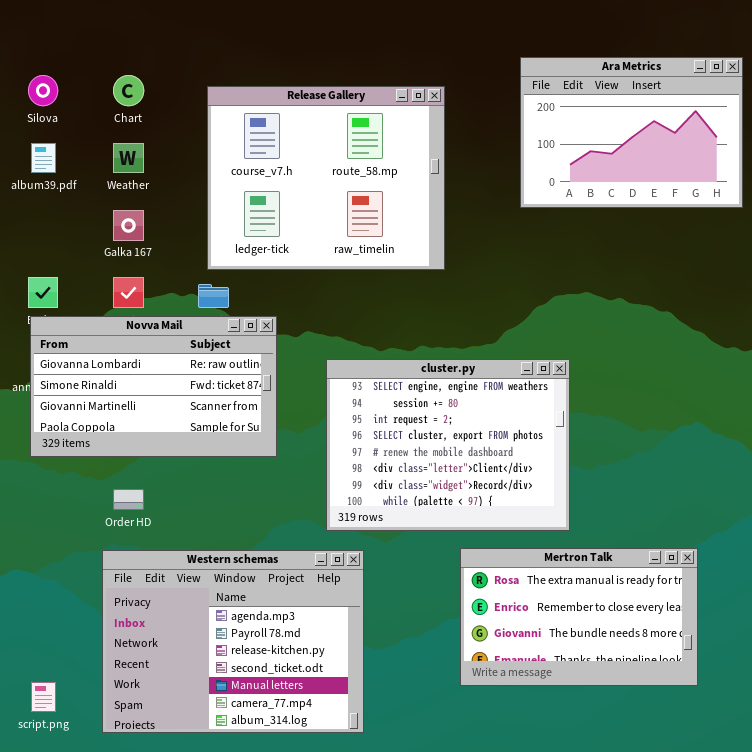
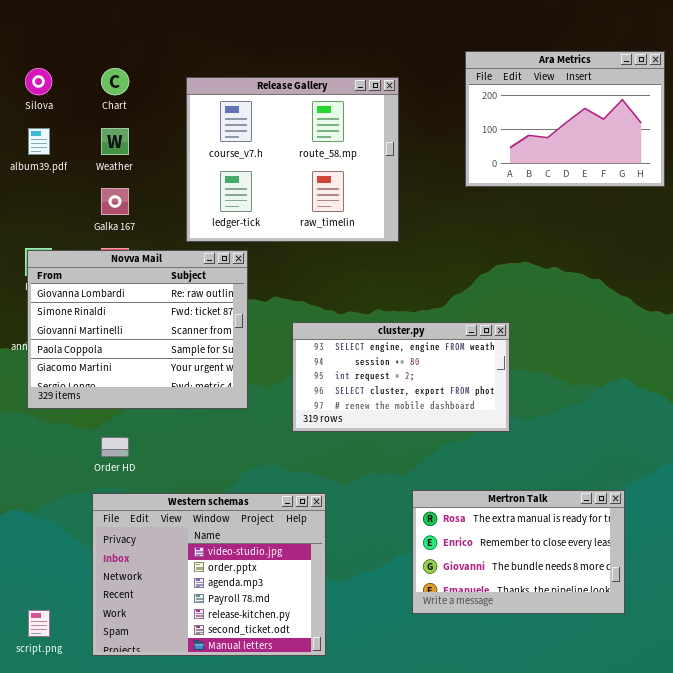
Novva Mail: [30,316,277,457] -> [27,250,248,409], resized
cluster.py: [326,359,570,531] -> [292,322,510,432], resized
Western schemas: [102,550,364,733] -> [92,493,326,656], scrolled up 2 rows

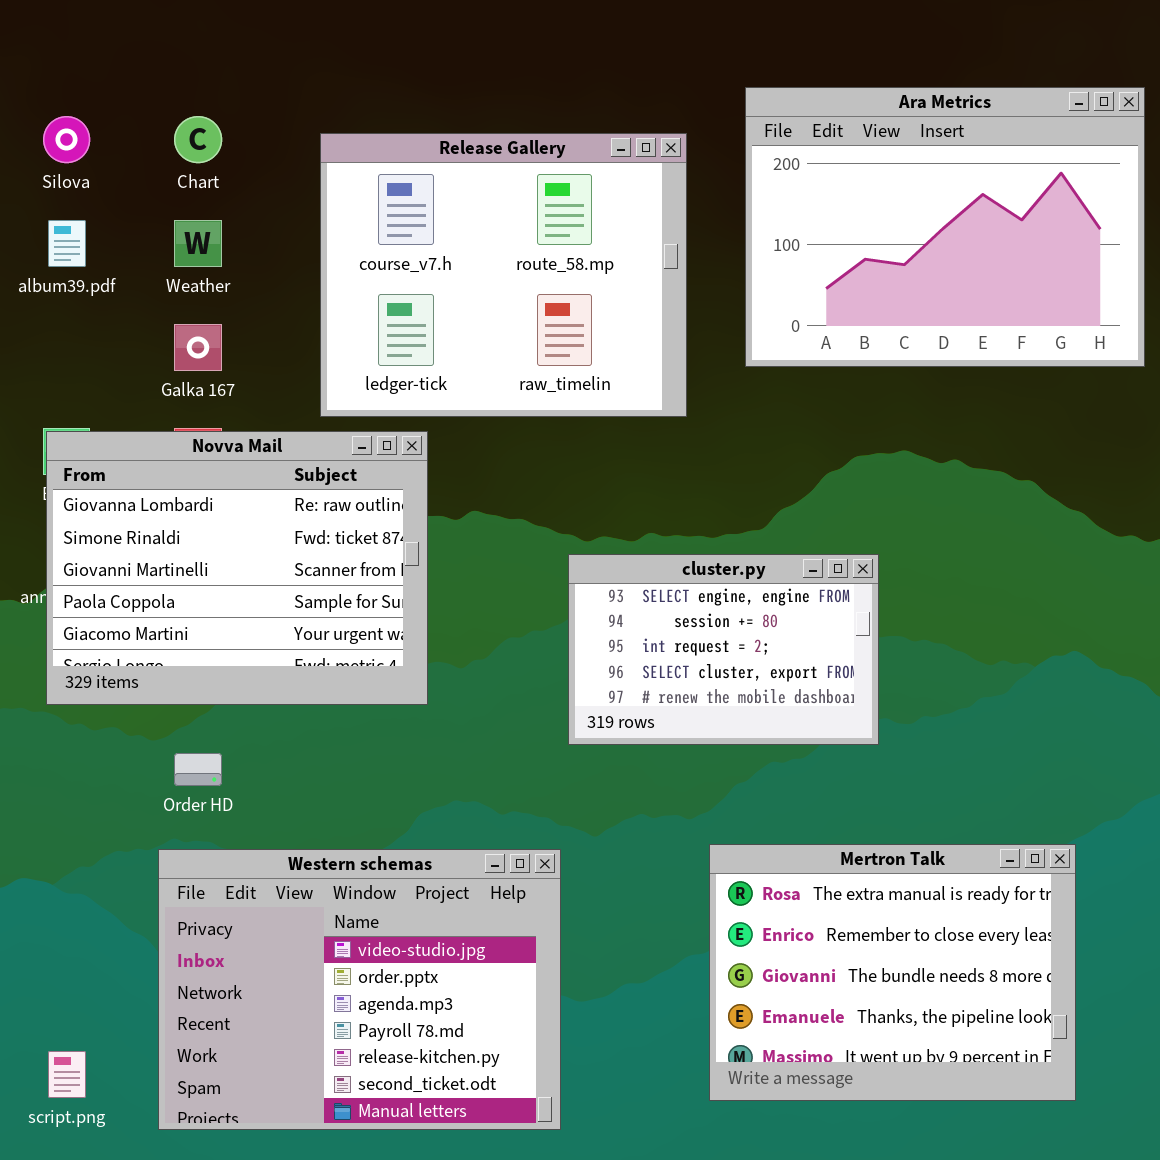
Ara Metrics: [465,51,665,187] -> [745,87,1145,367], resized
cluster.py: [292,322,510,432] -> [568,554,879,745], resized
Mertron Talk: [412,490,625,614] -> [709,844,1076,1101], resized

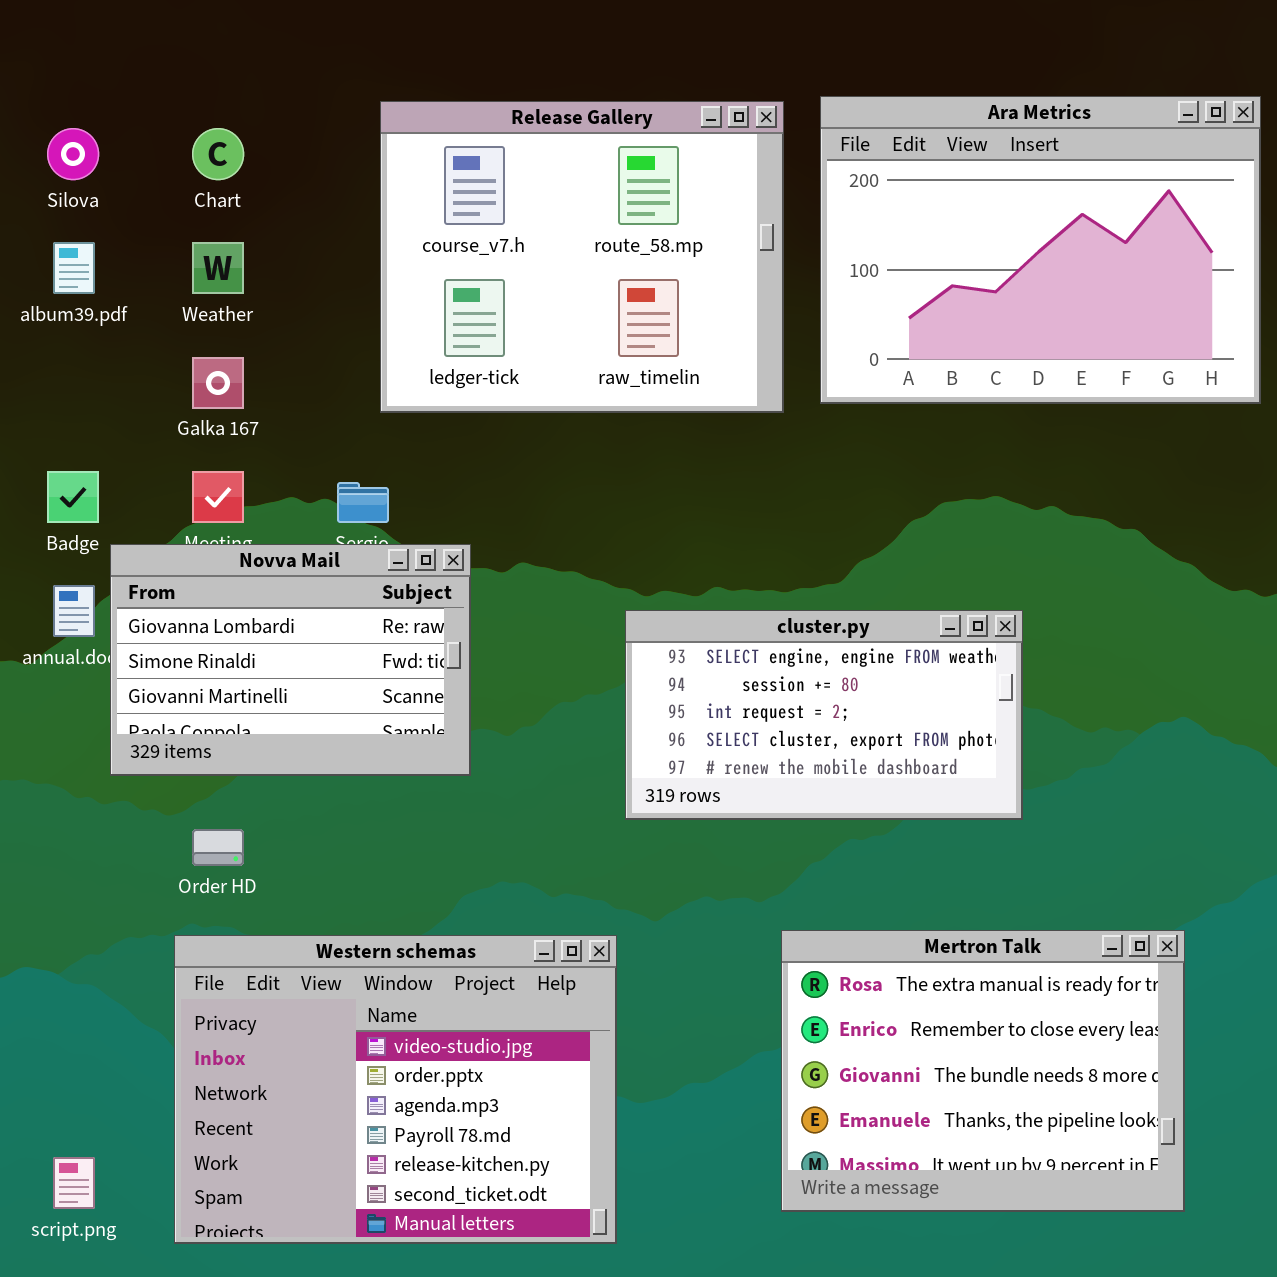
Release Gallery: [320,133,687,417] -> [380,101,784,413], moved
Novva Mail: [46,431,428,705] -> [110,544,471,776], resized
cluster.py: [568,554,879,745] -> [625,610,1023,820], resized

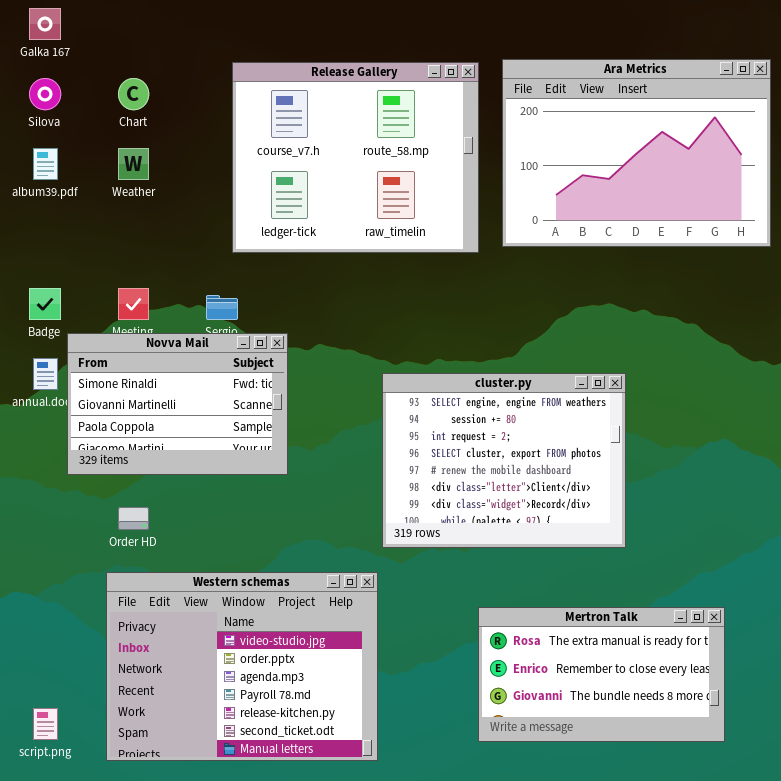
Galka 167: [192,357,244,409] -> [29,8,61,40], moved
Novva Mail: [110,544,471,776] -> [67,333,288,475], scrolled down 1 row
cluster.py: [625,610,1023,820] -> [382,373,626,548], resized
Mertron Talk: [781,930,1185,1212] -> [478,607,725,742], resized

